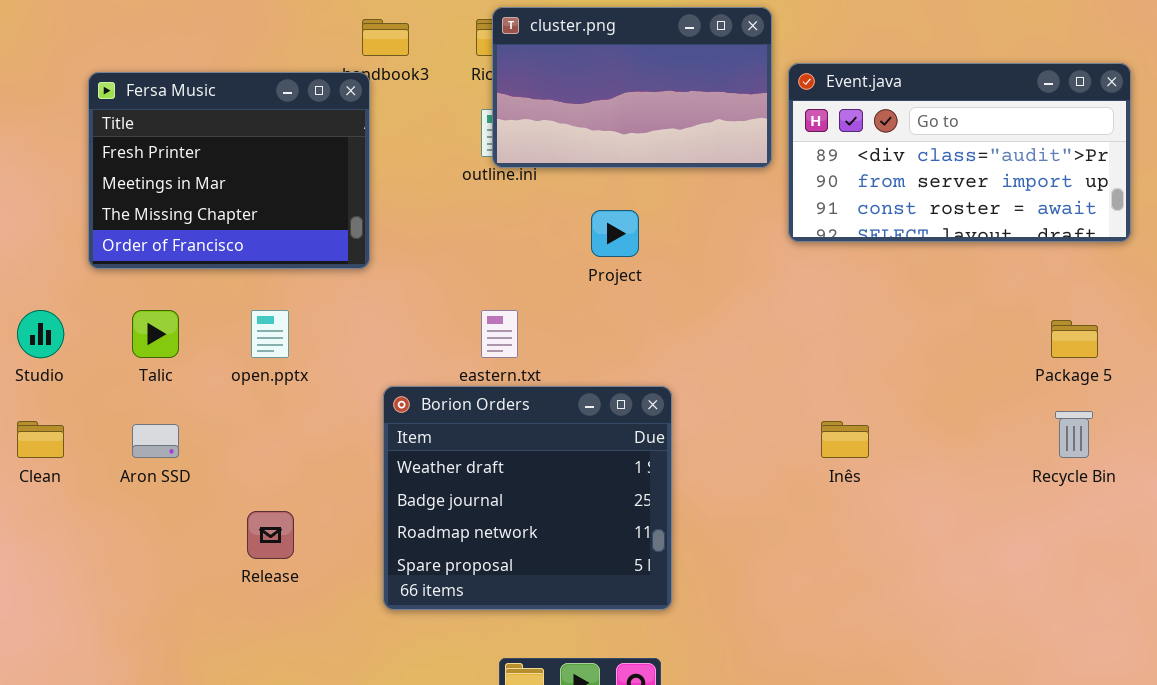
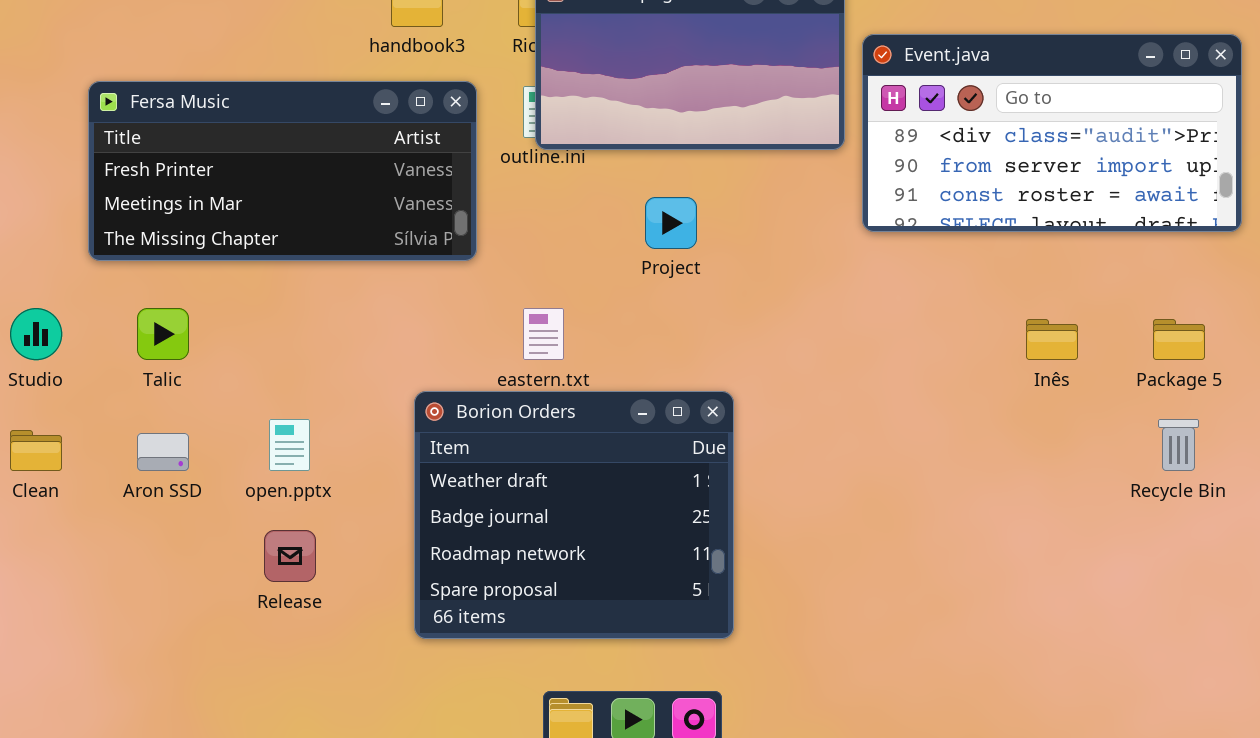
Fersa Music: [88,72,370,269] -> [88,81,477,261], resized
open.pptx: [251,310,289,358] -> [269,419,310,471], moved
Inês: [821,421,869,458] -> [1026,319,1078,360], moved

